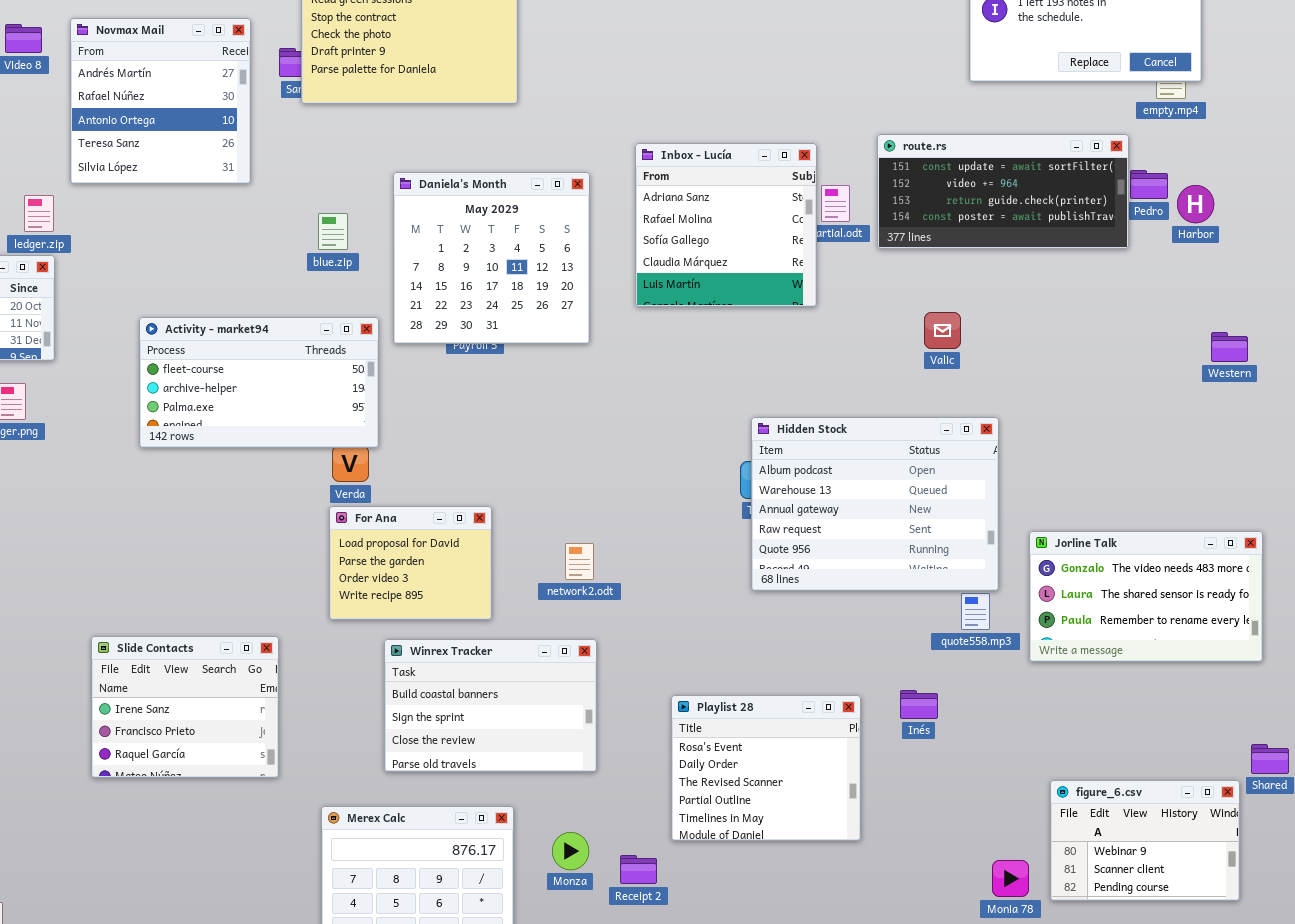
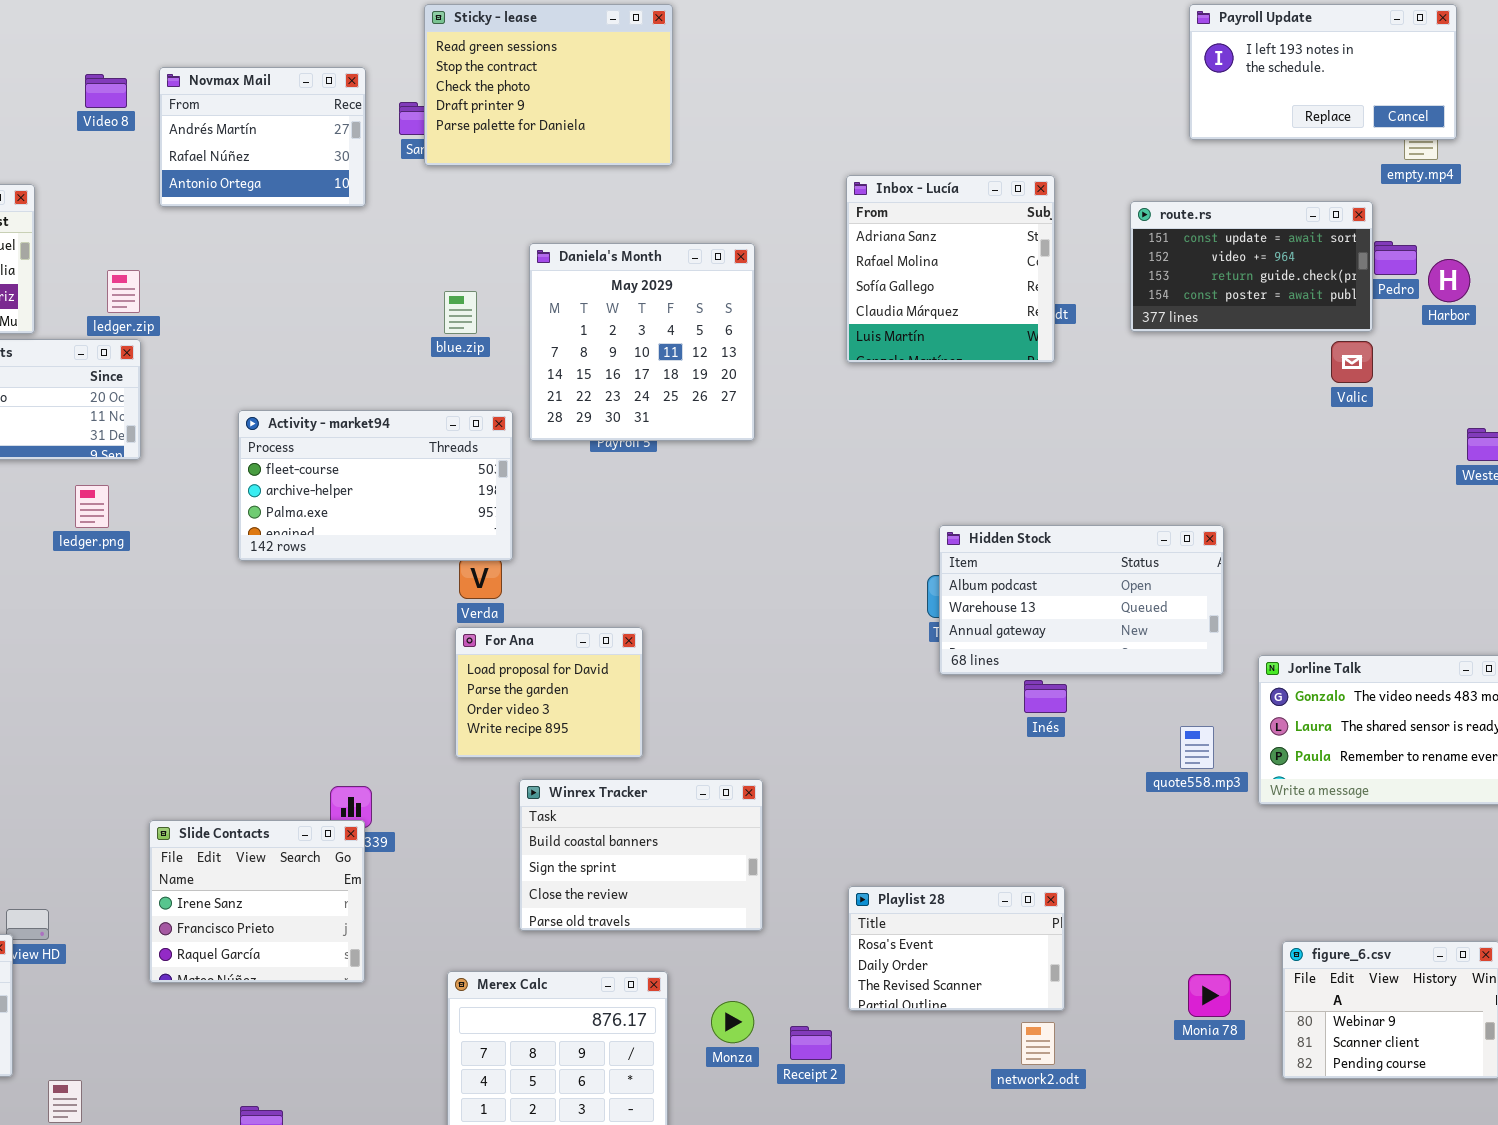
Novmax Mail: [70,18,251,184] -> [159,67,366,207], resized
route.rs: [877,134,1129,249] -> [1130,201,1373,332], resized
Inbox - Lucía: [635,143,817,307] -> [846,175,1055,363], moved
Valic: [924,312,961,349] -> [1331,341,1373,383], moved
Hidden Stock: [751,417,999,591] -> [939,525,1224,675], resized
network2.odt: [565,543,594,580] -> [1021,1022,1055,1065], moved
Slide Contacts: [91,636,279,778] -> [149,820,365,983], moved
Inés: [900,690,938,719] -> [1024,680,1067,713], moved
Playlist 28: [671,695,861,841] -> [848,886,1065,1011], resized
Monia 78: [992,860,1029,897] -> [1188,974,1231,1017], moved

